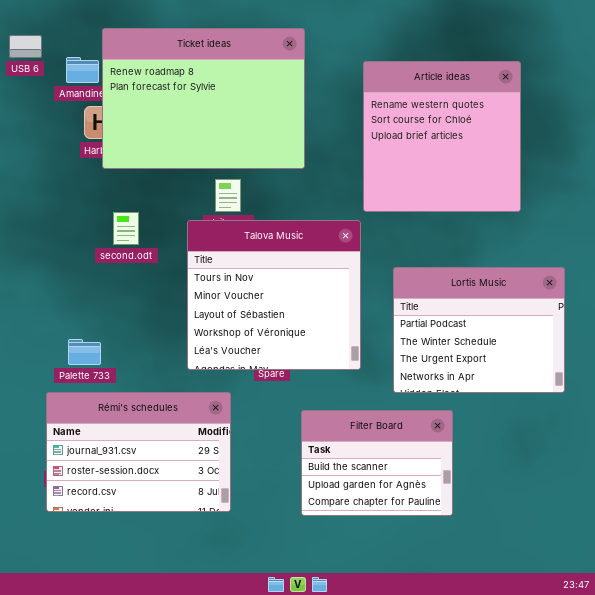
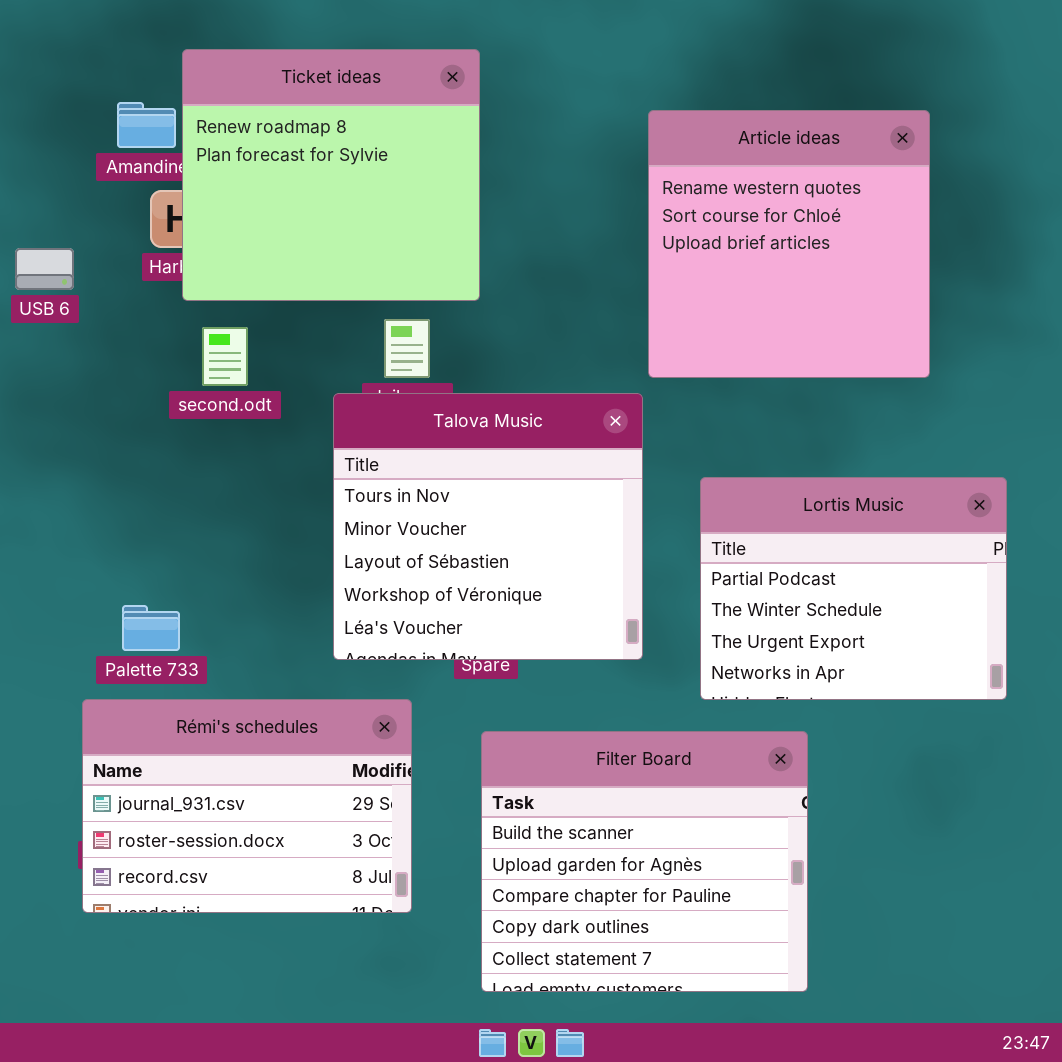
Ticket ideas: [102,28,305,169] -> [182,49,480,301], resized
USB 6: [9,35,42,58] -> [15,248,74,290], moved
second.odt: [113,212,139,245] -> [202,327,248,386], moved
Filter Board: [301,410,453,516] -> [481,731,808,992], resized

